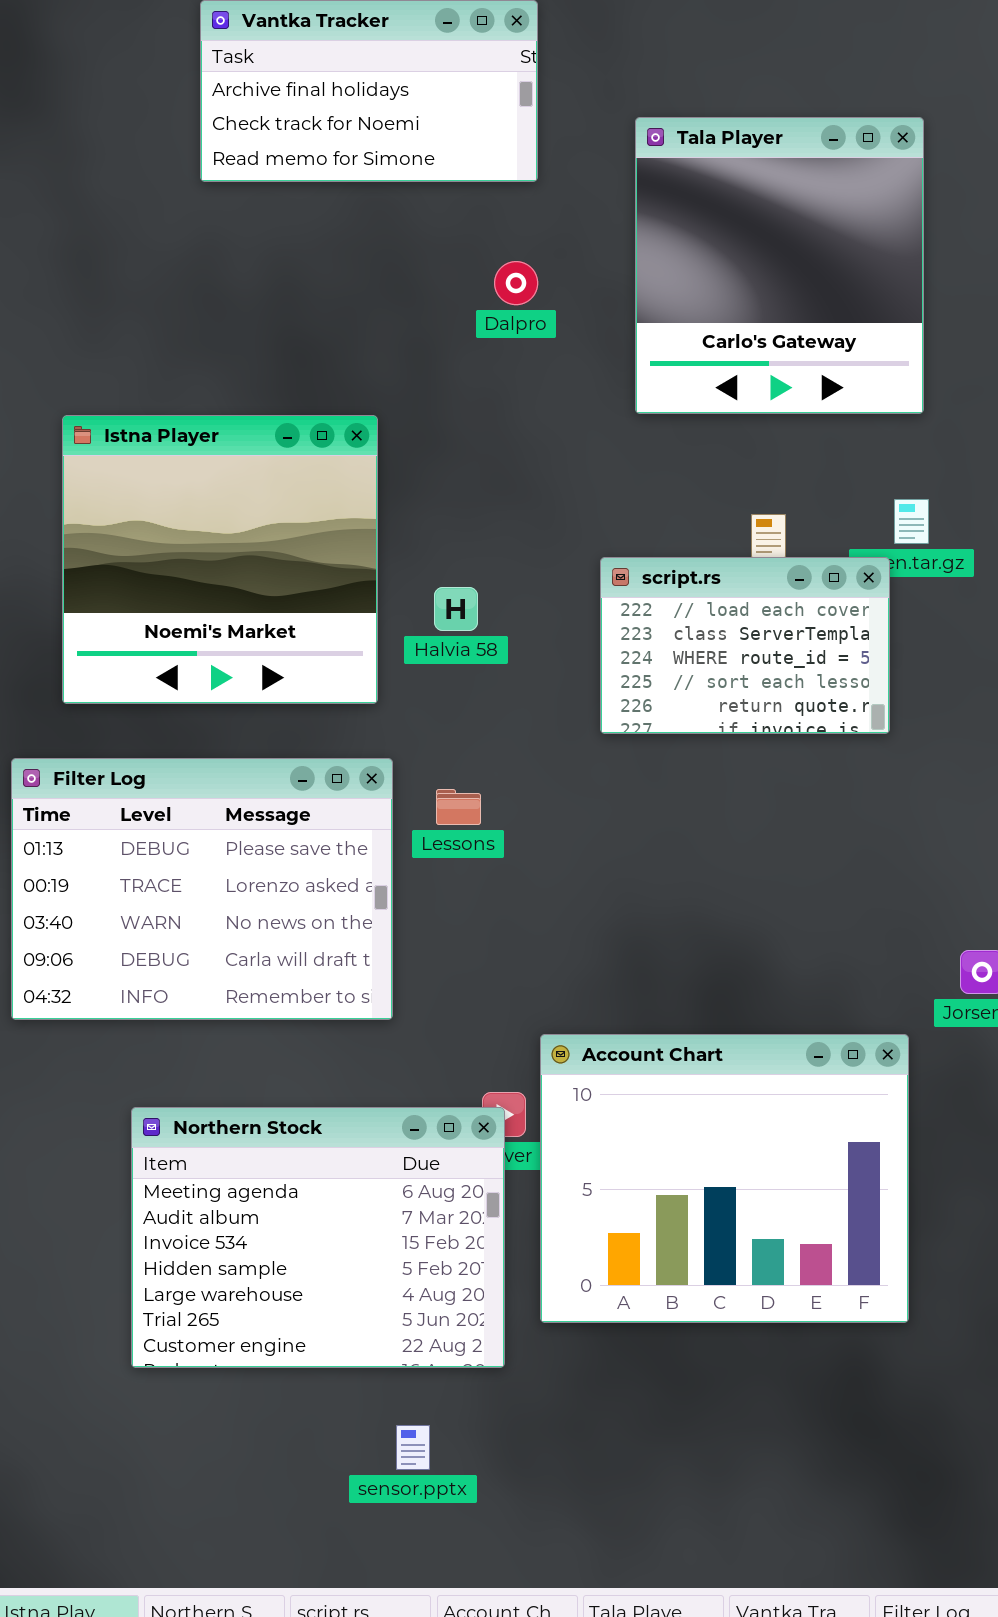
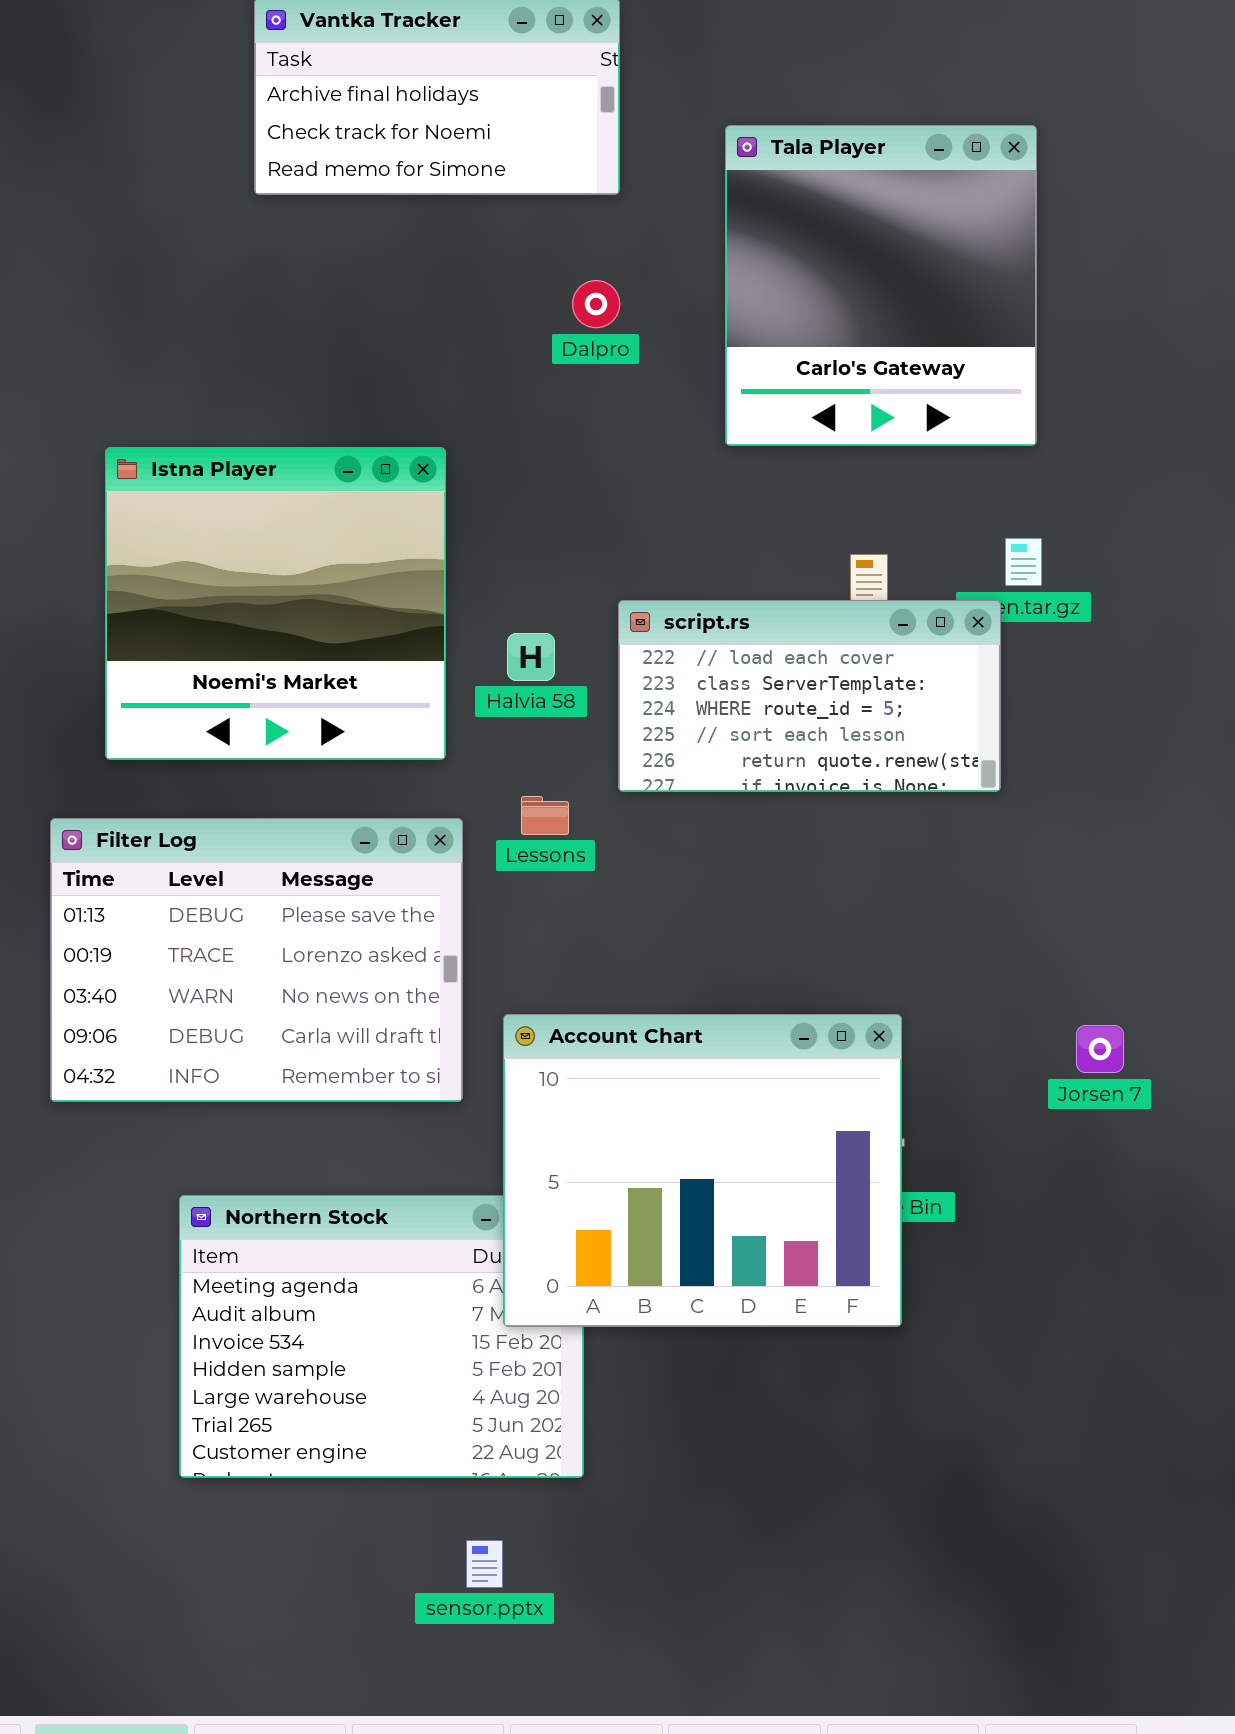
script.rs: [600,557,890,734] -> [618,600,1001,792], resized
Lessons: [436,789,481,825] -> [521,796,569,835], moved
Account Chart: [540,1034,909,1323] -> [503,1014,902,1327], moved

